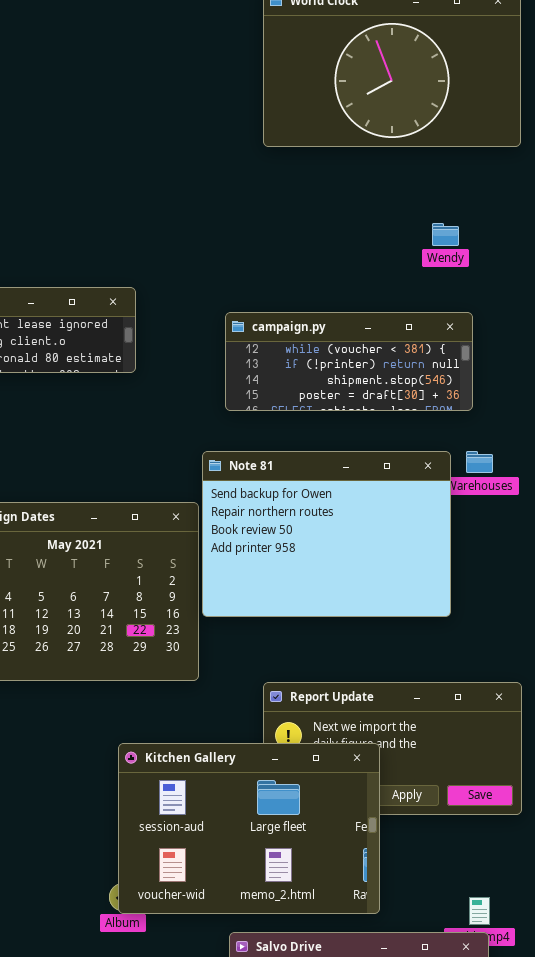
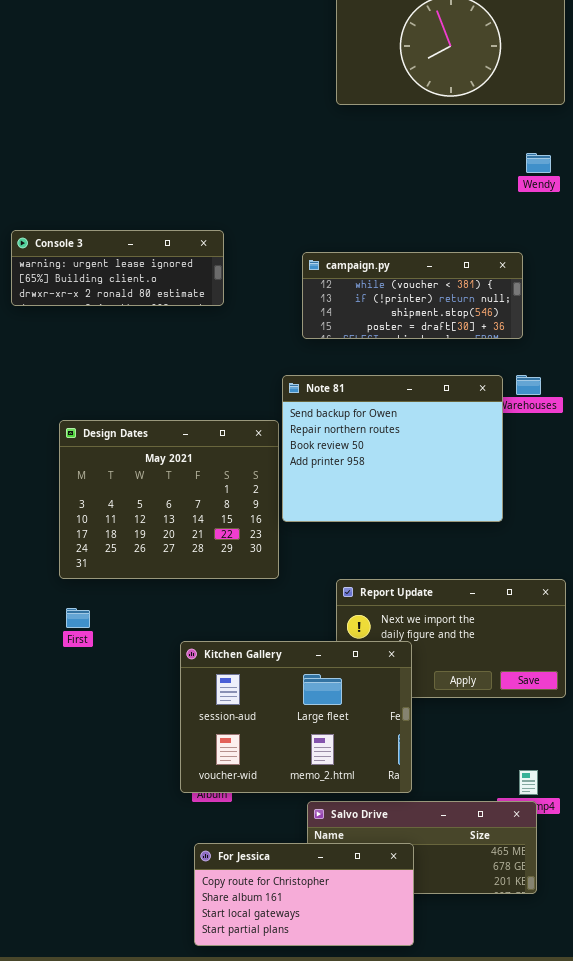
Wendy: [432,223,459,246] -> [526,153,551,173], moved
Kitchen Gallery: [118,743,380,914] -> [180,641,412,793], moved

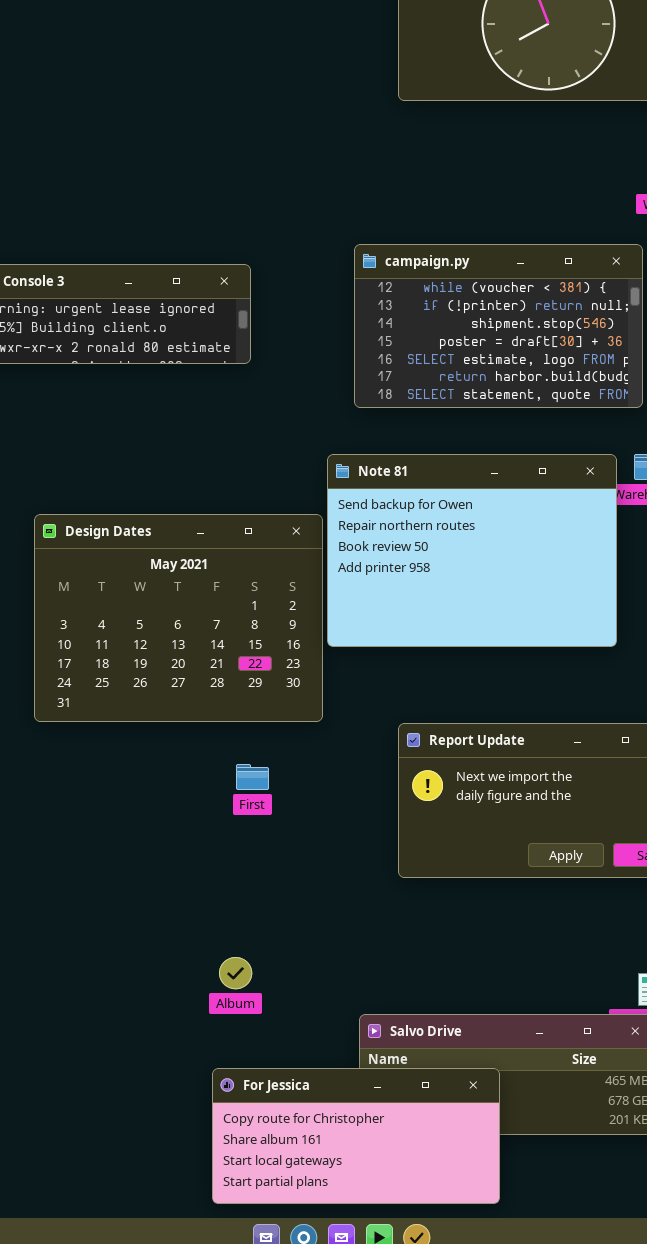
campaign.py: [302,252,523,339] -> [354,244,643,408], resized
First: [66,608,90,628] -> [236,764,269,790], moved
Kitchen Gallery: [180,641,412,793] -> none, closed

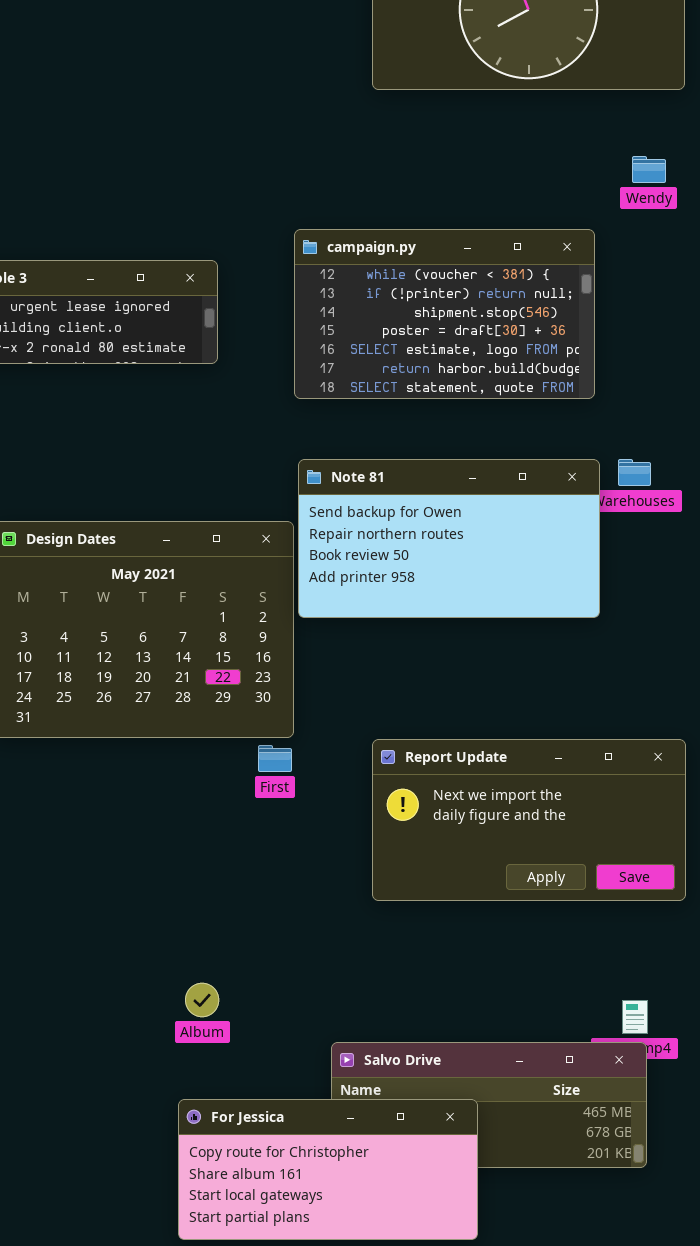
campaign.py: [354,244,643,408] -> [294,229,595,399], moved
Note 81: [327,454,617,647] -> [298,459,600,618], resized
First: [236,764,269,790] -> [258,745,292,772], moved

